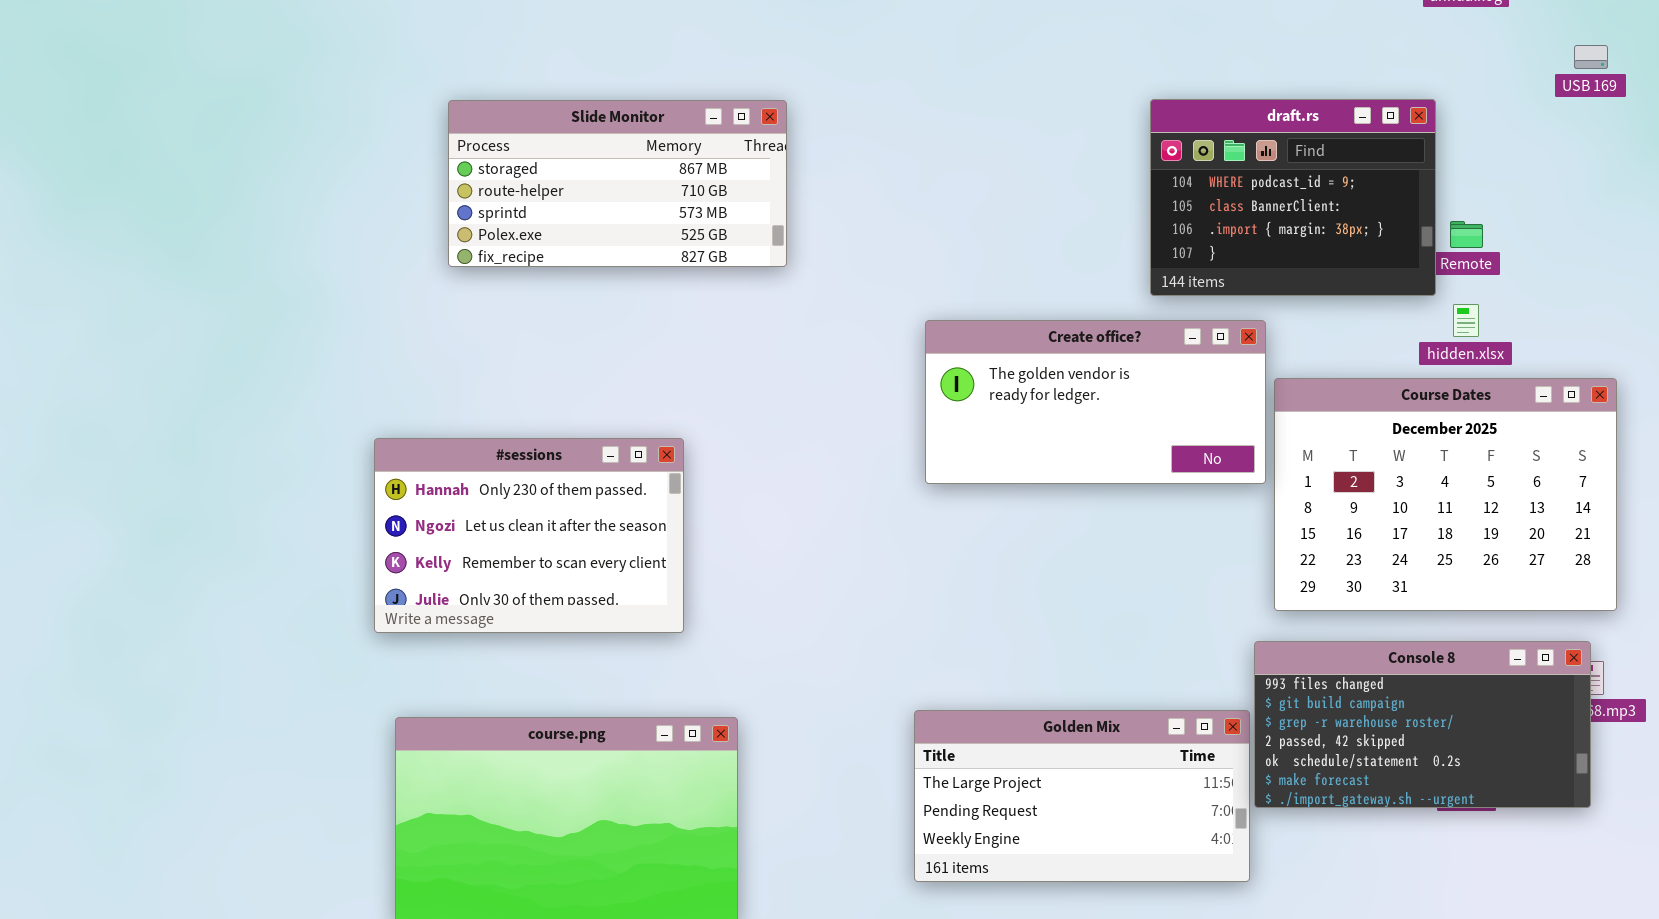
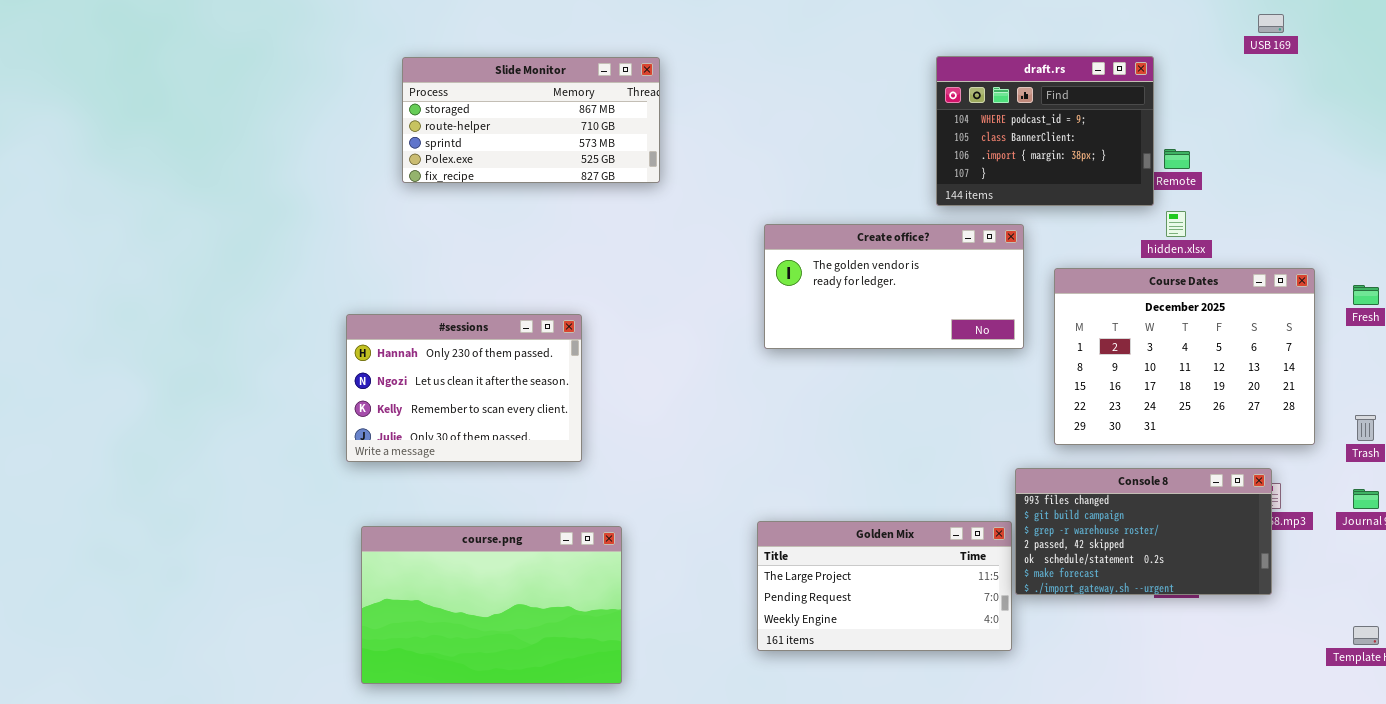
Course Dates: [1274,378,1617,611] -> [1054,268,1315,445], moved

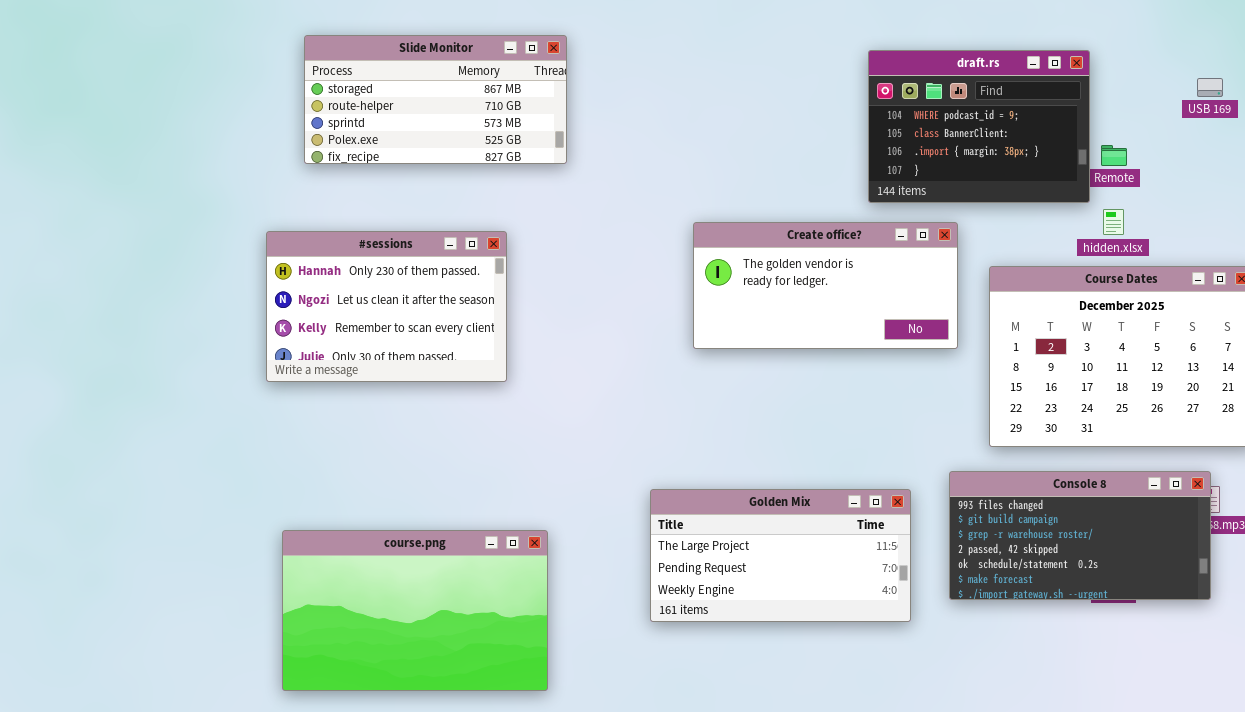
USB 169: [1258,14,1284,33] -> [1197,78,1223,97], moved
Slide Monitor: [402,57,660,183] -> [304,35,567,164], moved
#sessions: [346,314,582,462] -> [266,231,507,382], moved
Golden Mix: [757,521,1012,651] -> [650,489,911,622], moved

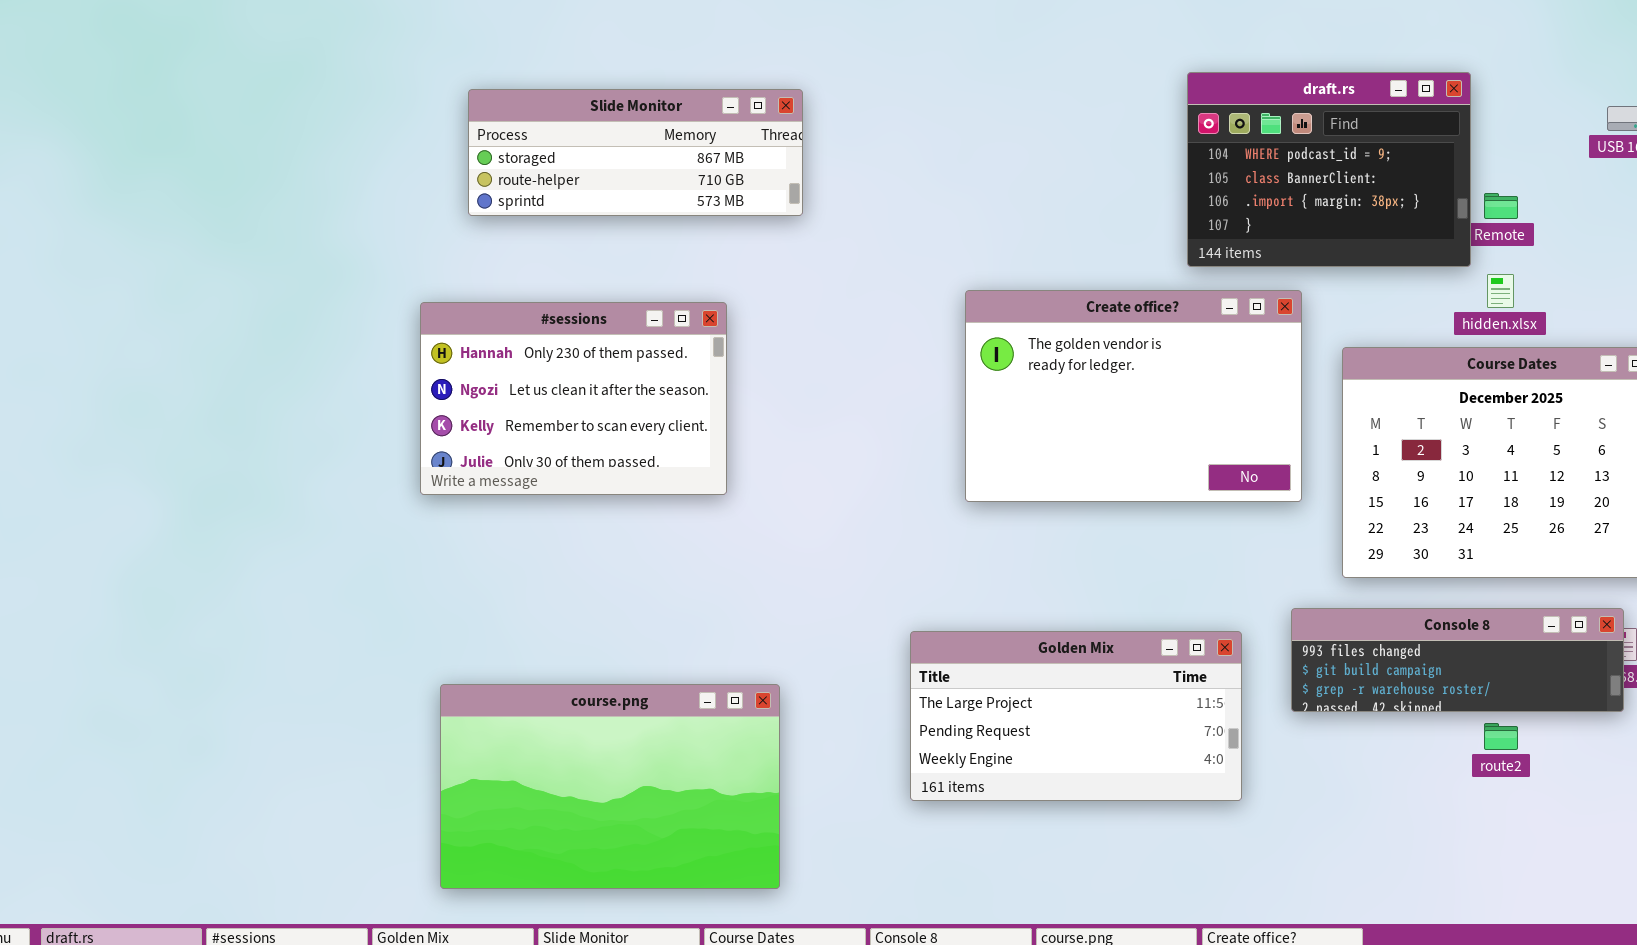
Slide Monitor: [304,35,567,164] -> [468,89,803,216], resized
Create office?: [693,222,958,349] -> [965,290,1302,502], resized
Console 8: [949,471,1211,600] -> [1291,608,1624,712], resized

